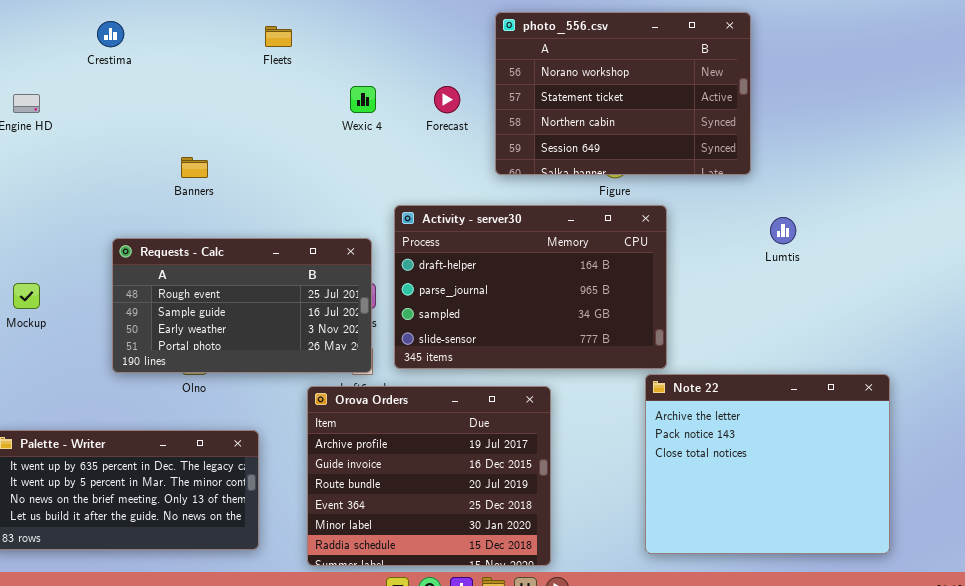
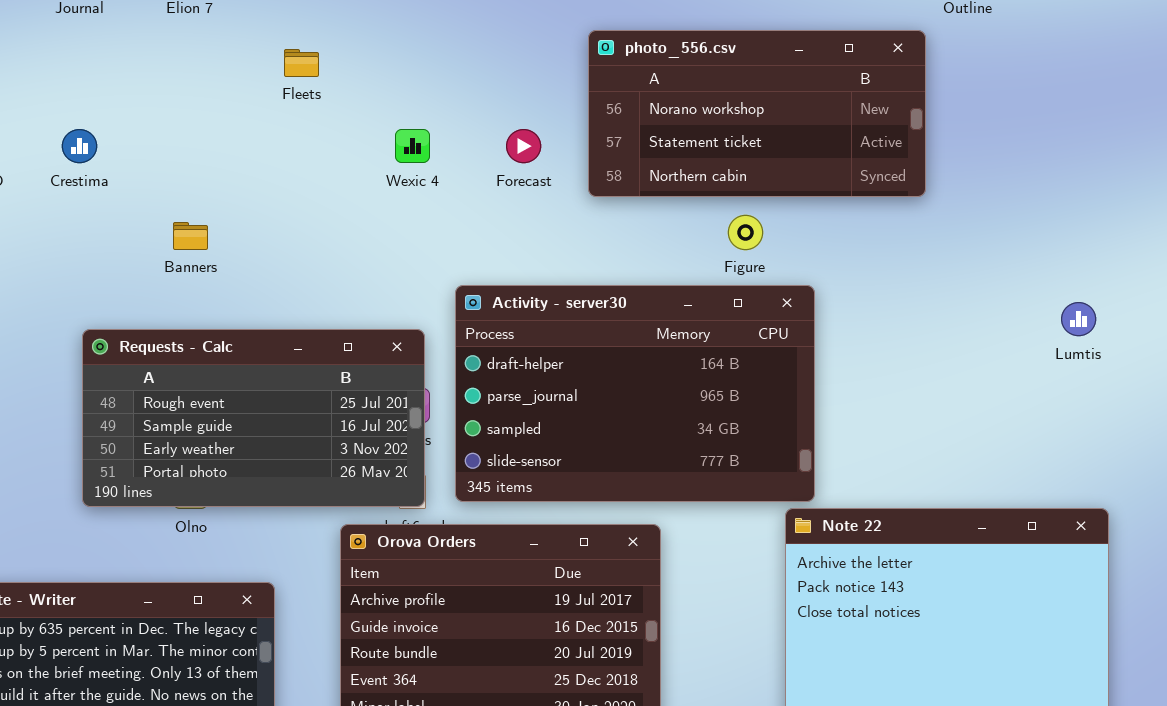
photo_556.csv: [495,12,751,175] -> [588,30,926,197], resized
Crestima: [97,21,124,47] -> [62,129,97,163], moved
Lumtis: [770,217,796,244] -> [1061,302,1096,336], moved

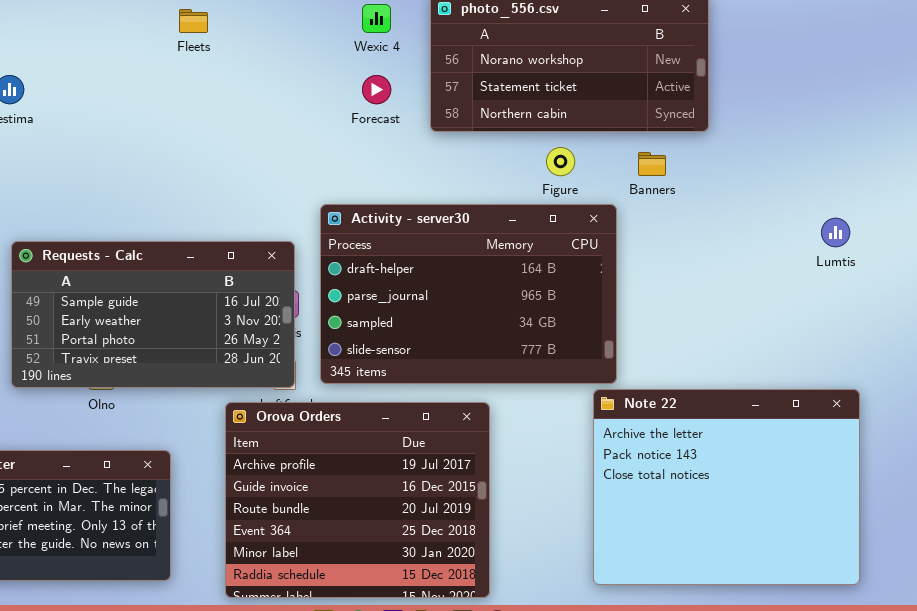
Wexic 4: [395,129,430,163] -> [362,4,391,33], moved
Banners: [173,222,208,250] -> [638,152,666,176], moved
Requests - Calc: [82,329,425,507] -> [11,241,295,388], scrolled down 1 row

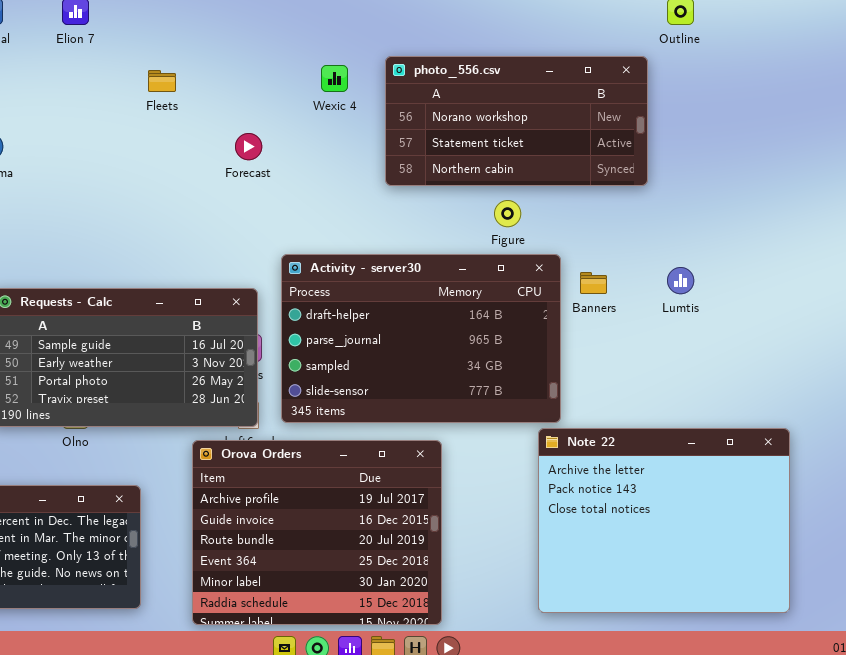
Forecast: [362,75,391,104] -> [235,133,262,160], moved
Banners: [638,152,666,176] -> [580,272,607,294], moved
Lumtis: [821,218,850,247] -> [667,267,694,294], moved

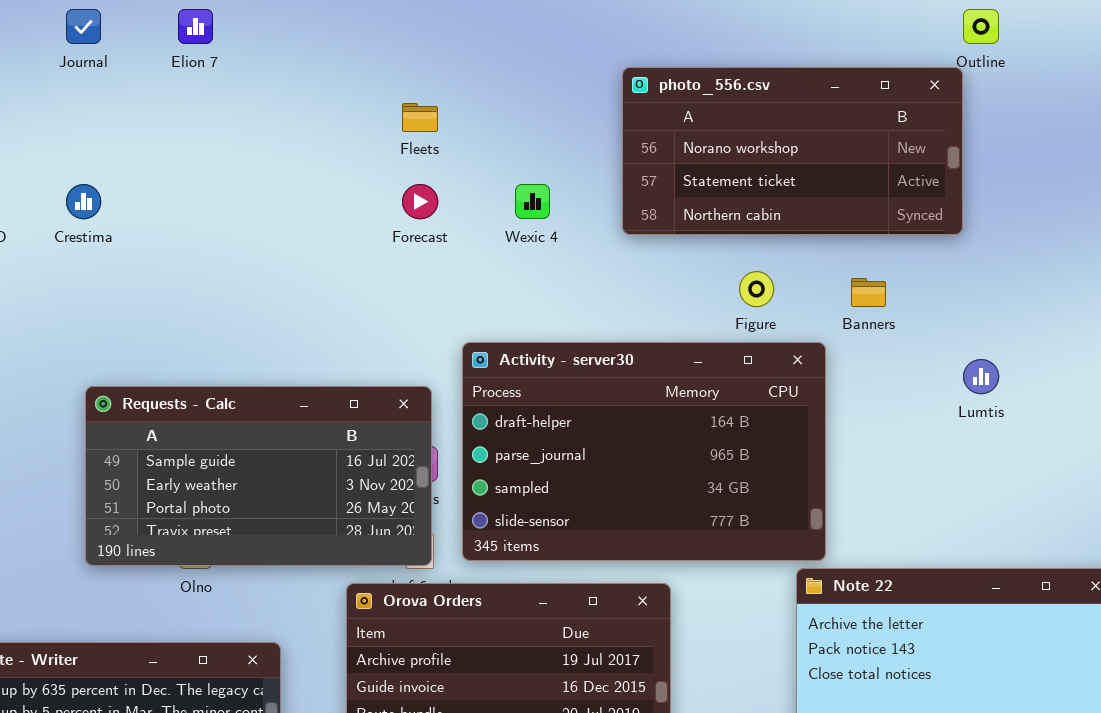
photo_556.csv: [385,56,648,186] -> [622,67,963,235], moved
Wexic 4: [321,65,348,92] -> [515,184,550,219], moved
Fleets: [148,70,176,92] -> [402,103,438,132], moved
Banners: [580,272,607,294] -> [851,278,886,307], moved

